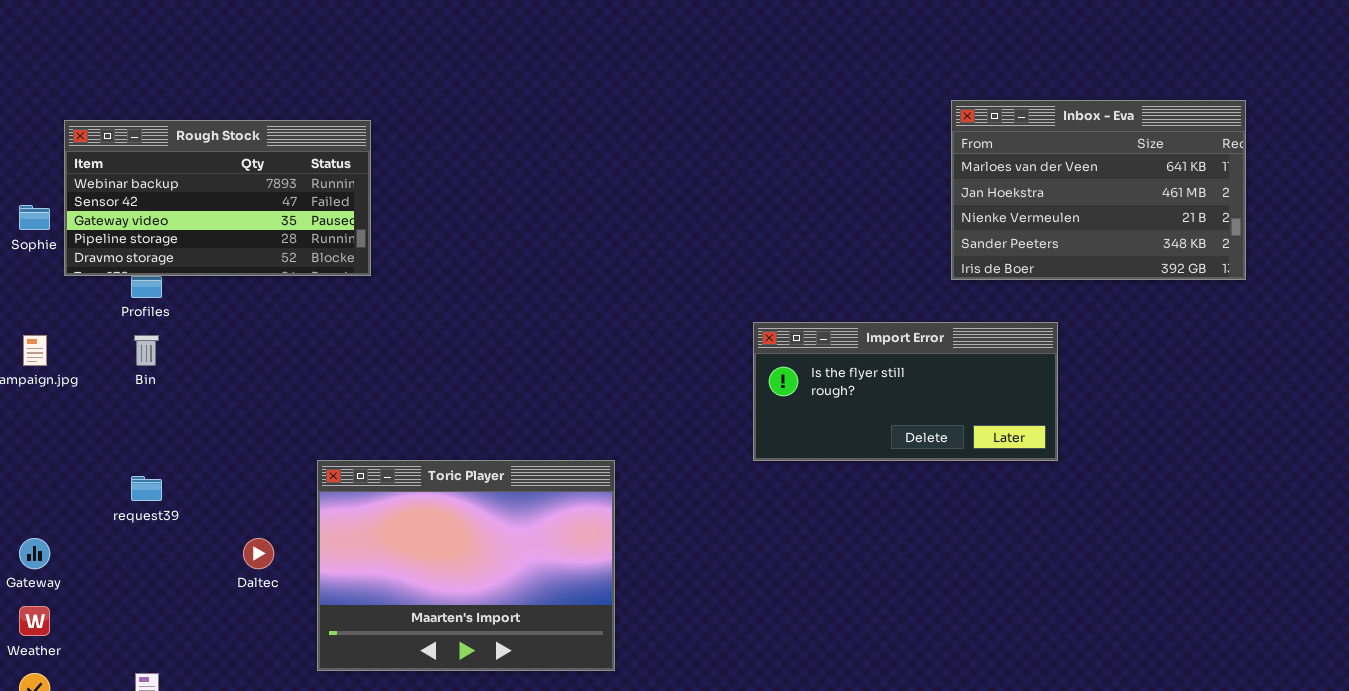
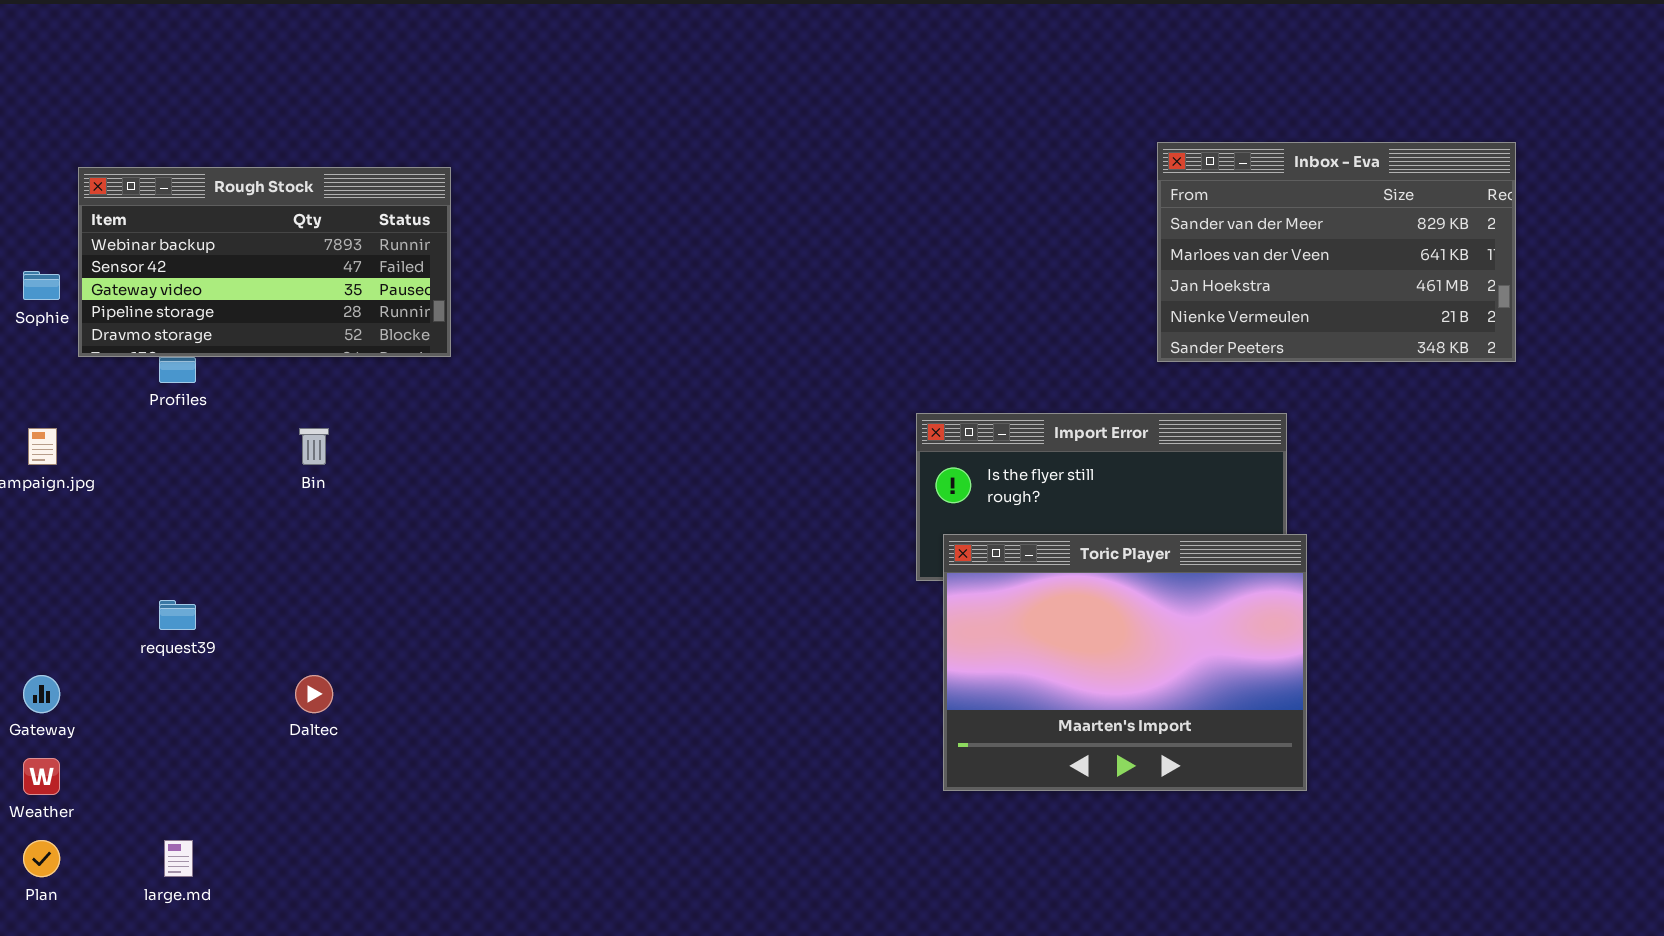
Inbox - Eva: [951,100,1246,280] -> [1157,142,1516,362], scrolled up 1 row
Bin: [134,335,159,366] -> [299,428,329,465], moved
Toric Player: [317,460,615,671] -> [943,534,1307,791], moved

